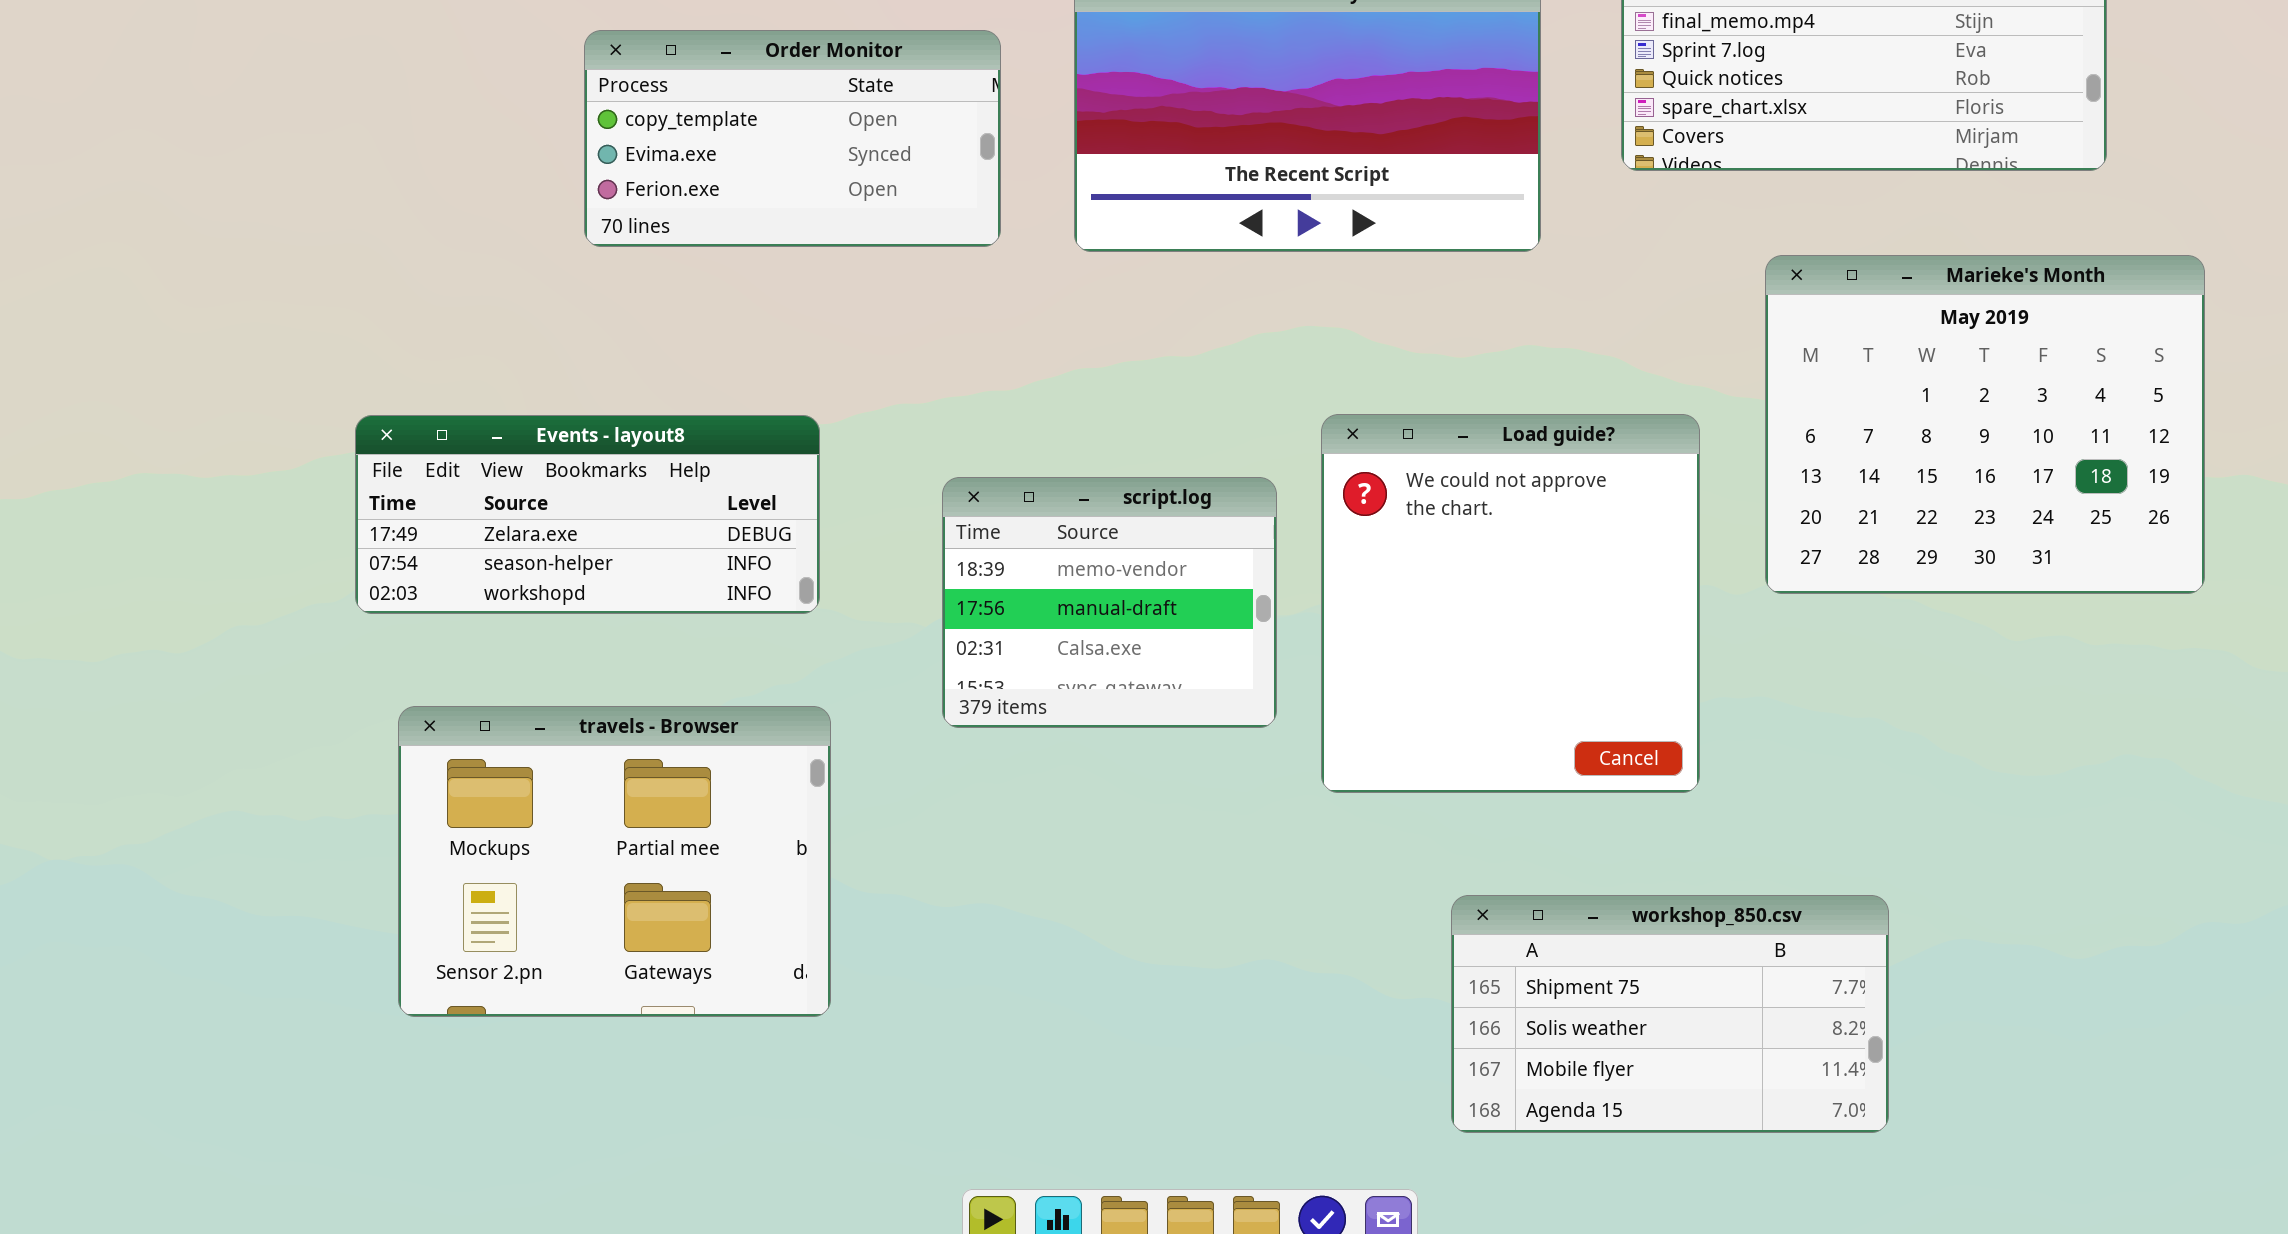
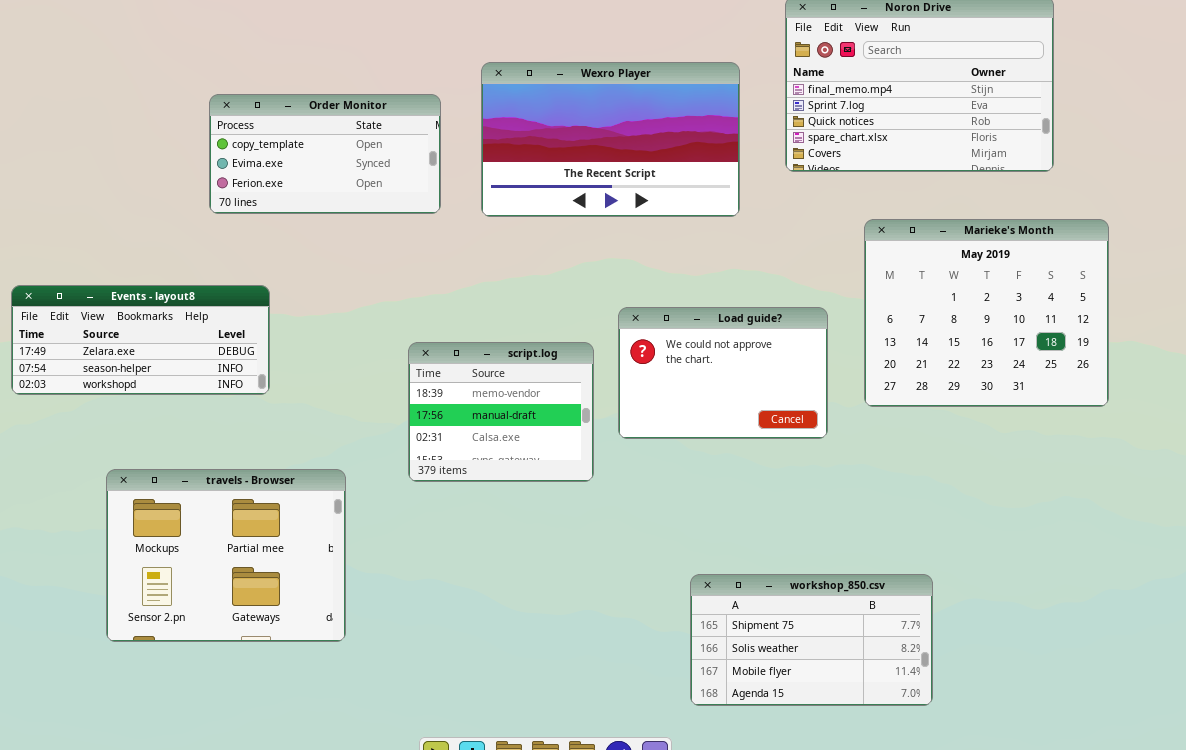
Load guide?: [1321,414,1700,793] -> [618,307,828,439], resized
Events - layout8: [355,415,820,614] -> [11,285,270,395], moved

